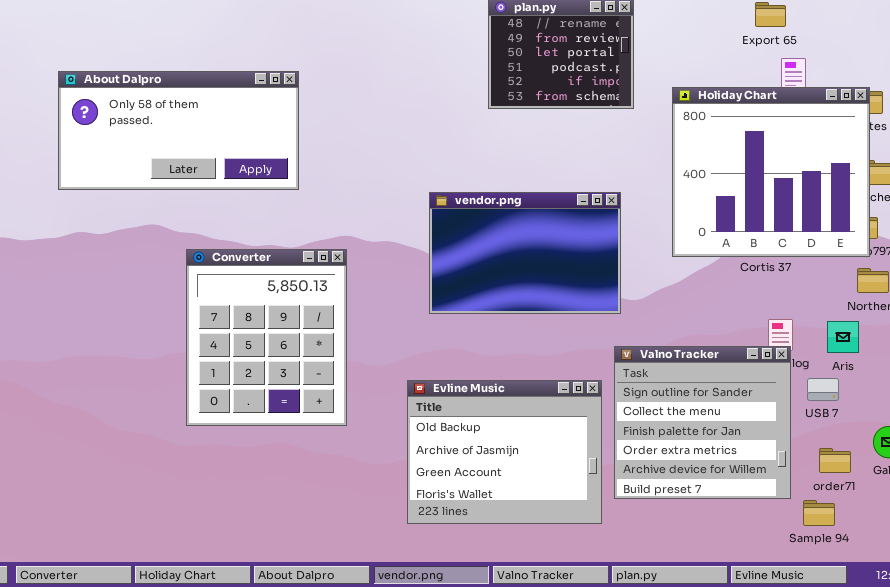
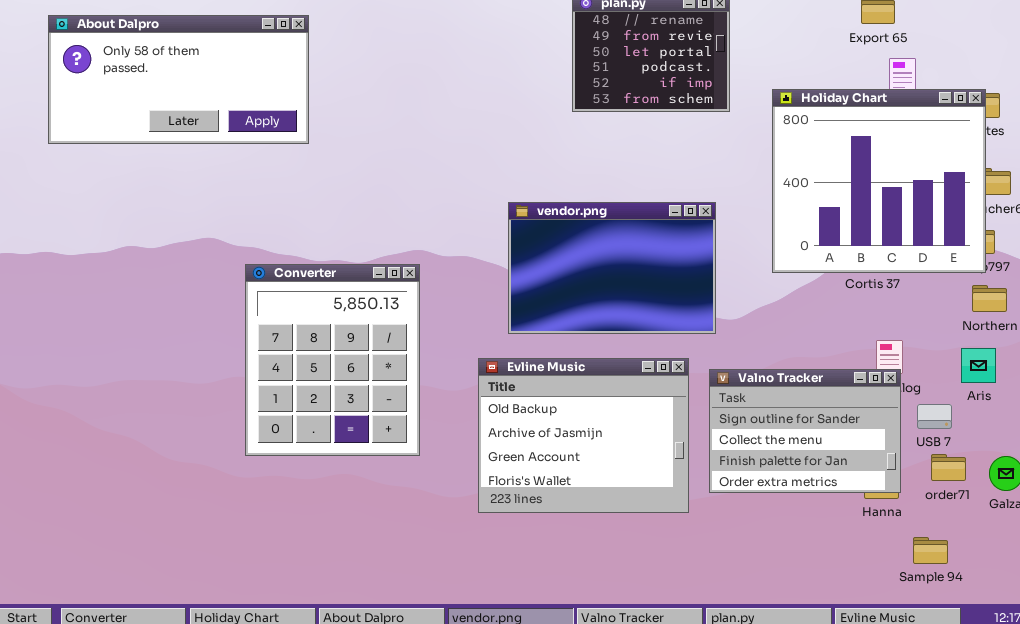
About Dalpro: [58,71,299,190] -> [48,15,309,144], moved
Aris: [827,321,859,353] -> [961,348,996,383], moved
Valno Tracker: [614,346,791,499] -> [709,369,901,493], resized
Evline Music: [407,380,602,524] -> [478,358,689,513], moved
order71: [819,448,851,473] -> [931,454,966,481], moved

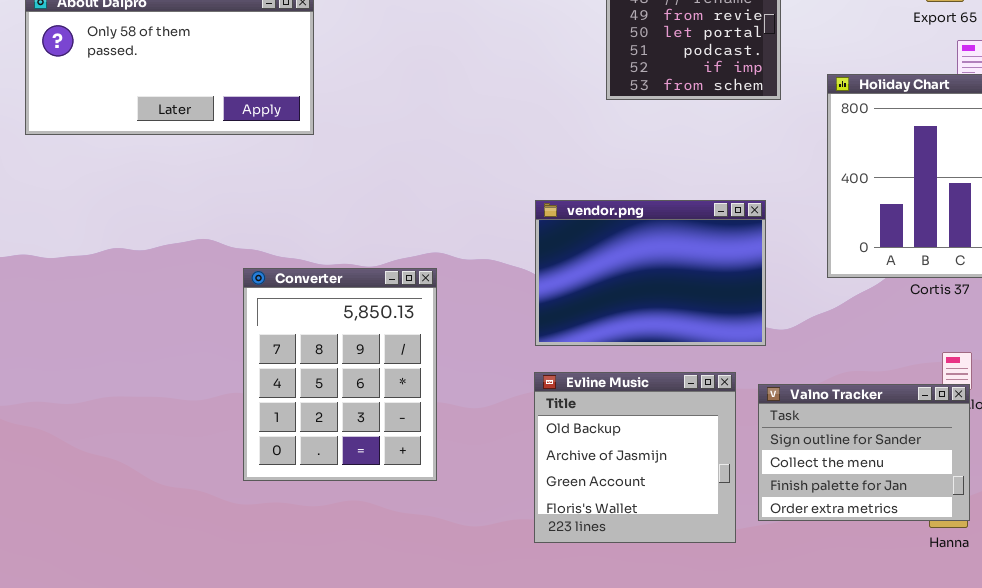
Evline Music: [478,358,689,513] -> [534,372,736,543], resized

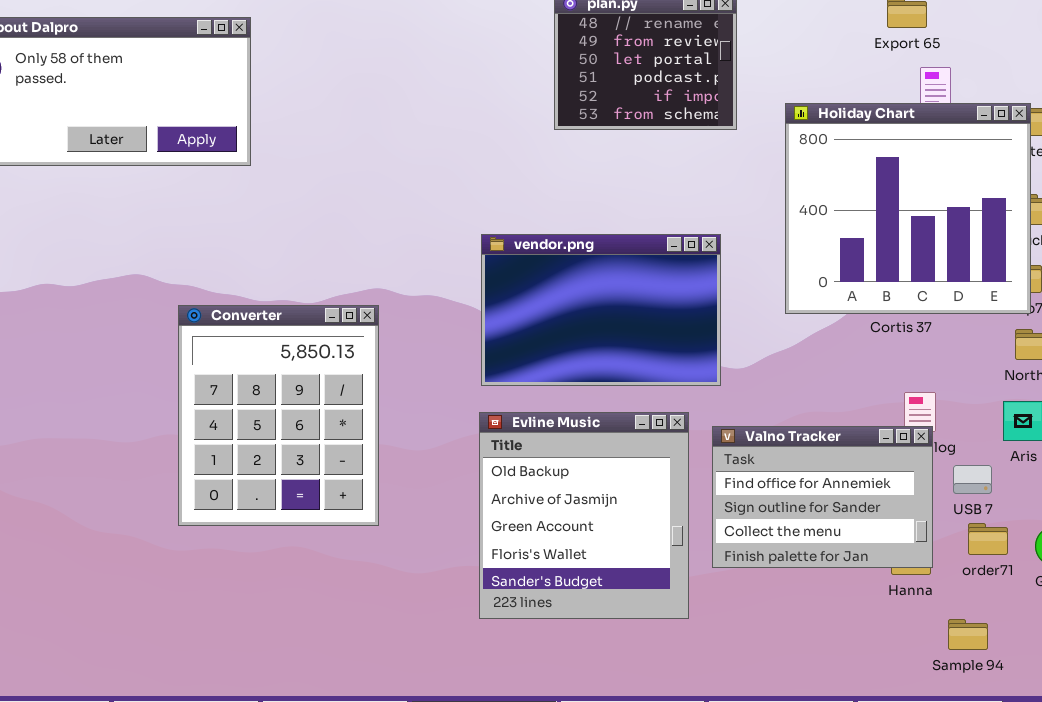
Evline Music: [534,372,736,543] -> [479,412,689,619], resized
Valno Tracker: [758,384,970,521] -> [712,426,933,568], scrolled up 1 row

